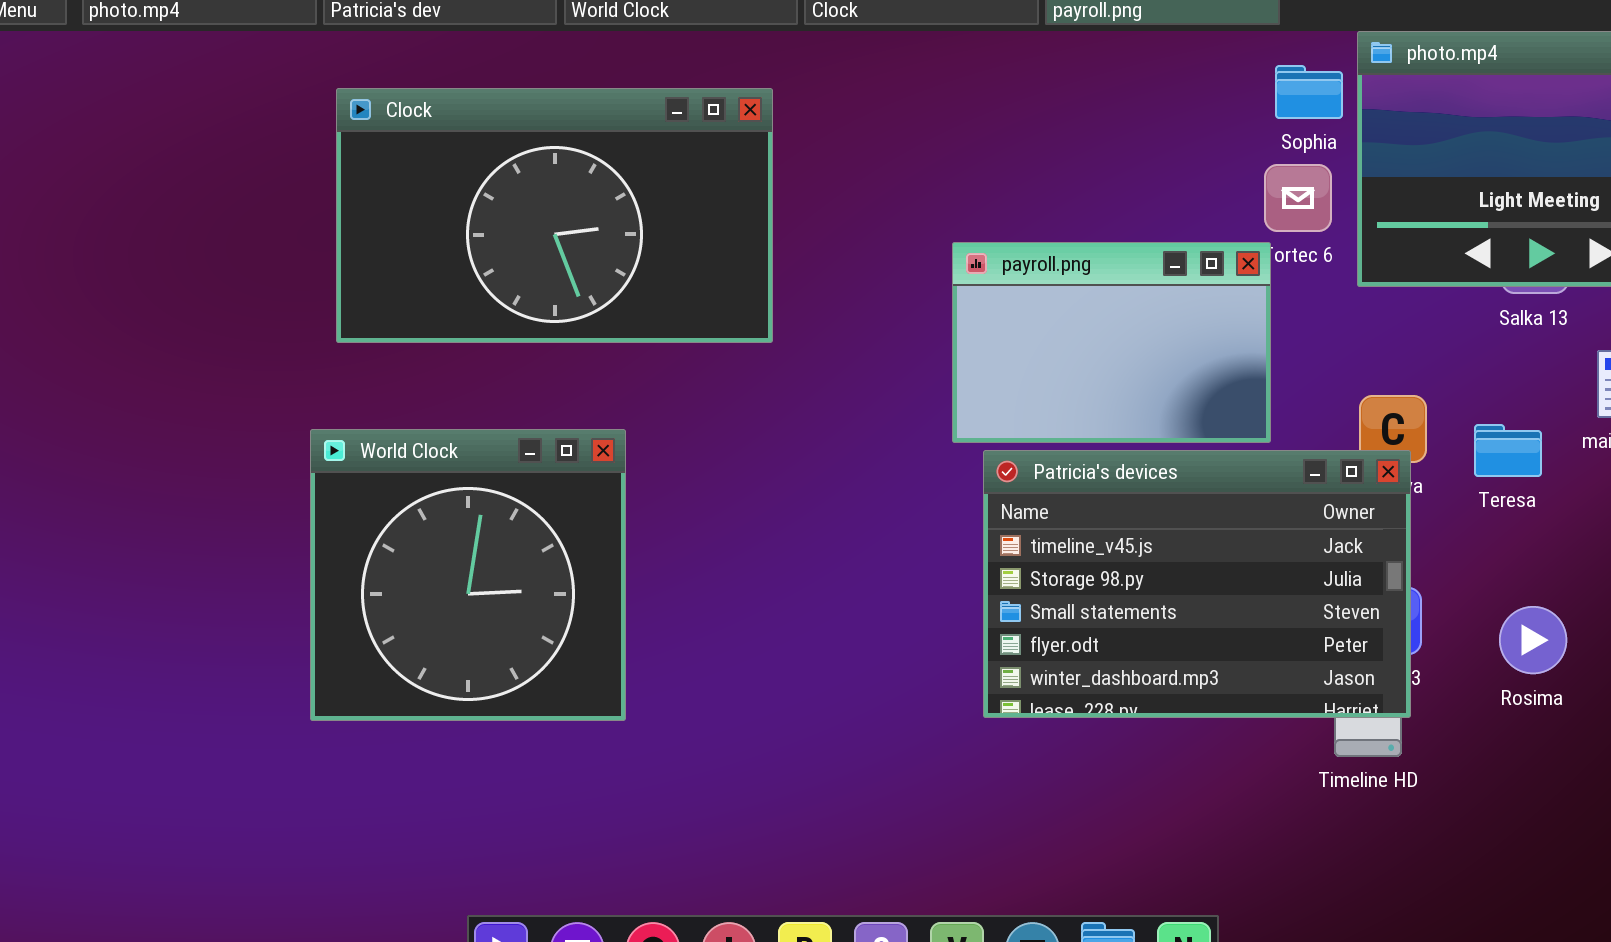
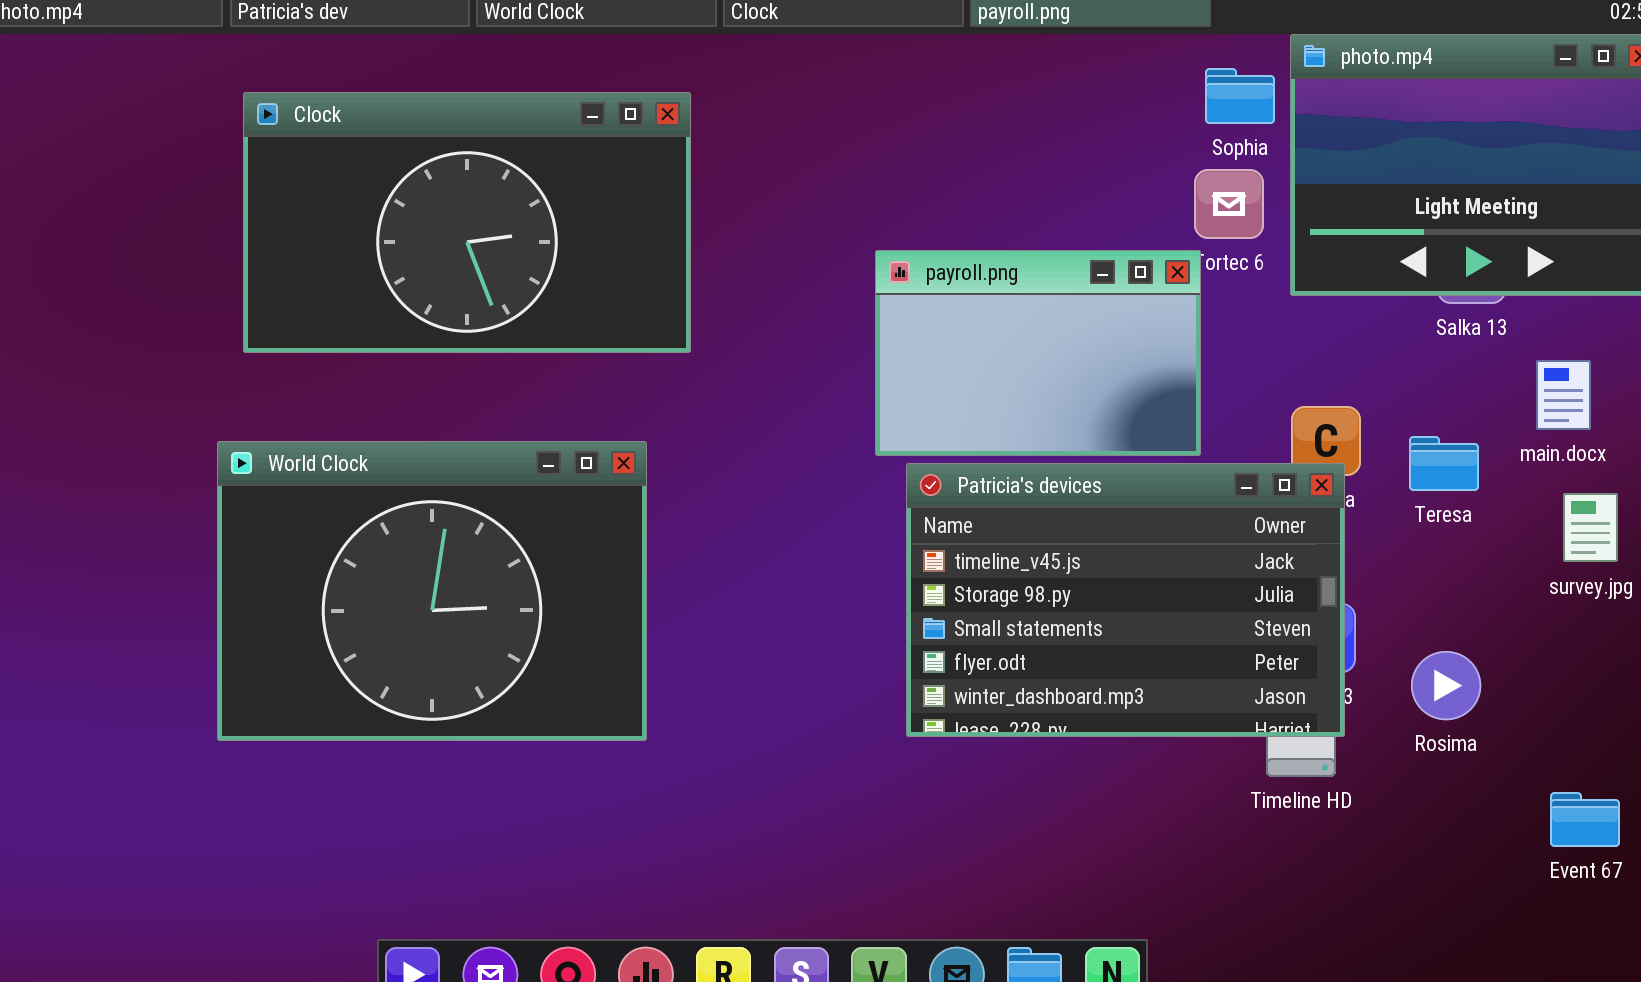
World Clock: [310,429,626,721] -> [217,441,647,741], resized
Rosima: [1499,606,1567,674] -> [1411,651,1481,720], moved

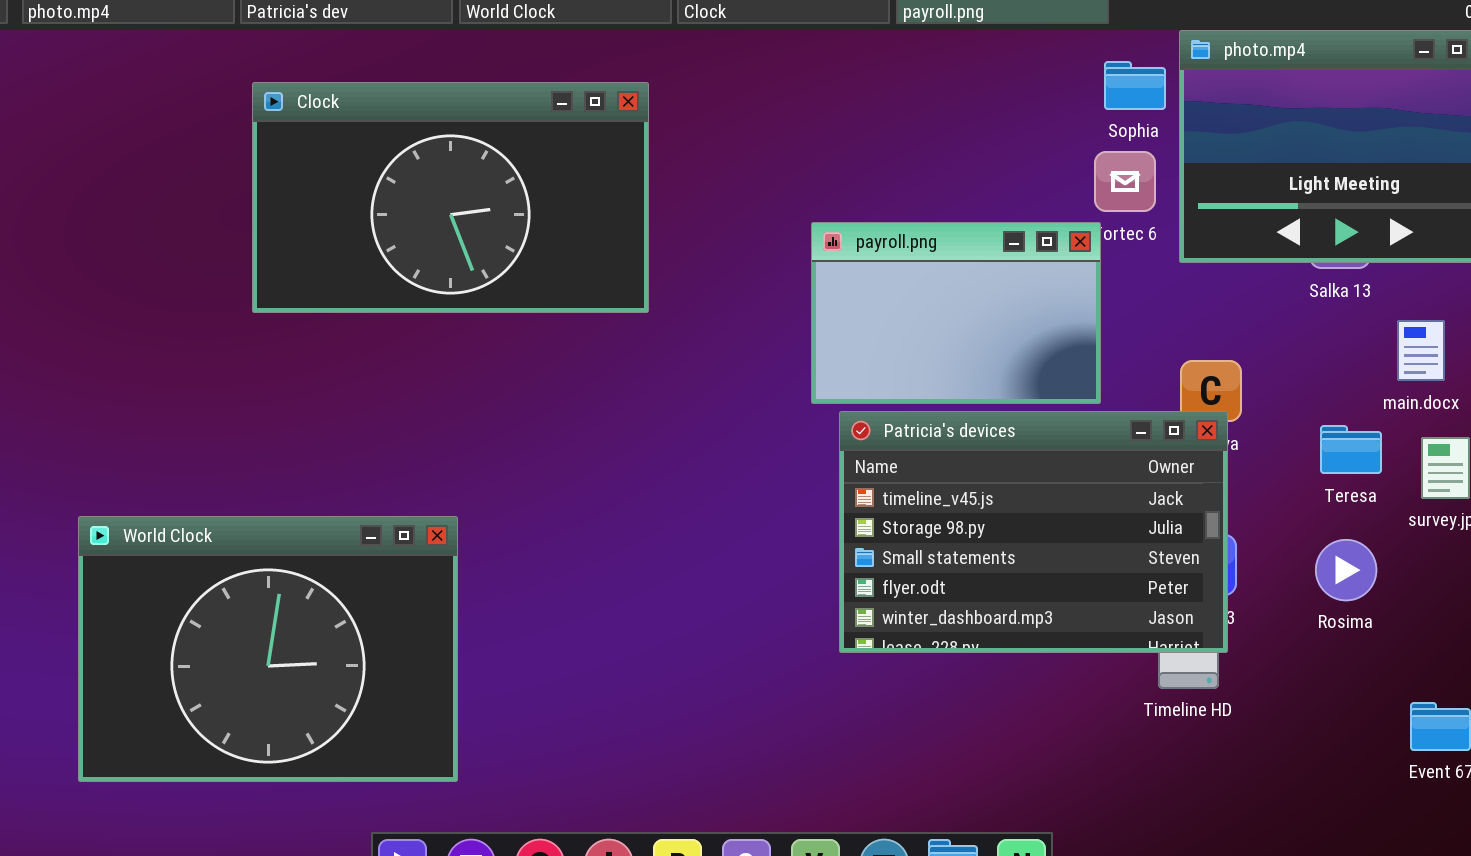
Teresa: [1409,436,1479,491] -> [1320,425,1382,474], moved
World Clock: [217,441,647,741] -> [78,516,458,782], moved
Rosima: [1411,651,1481,720] -> [1315,539,1377,601], moved

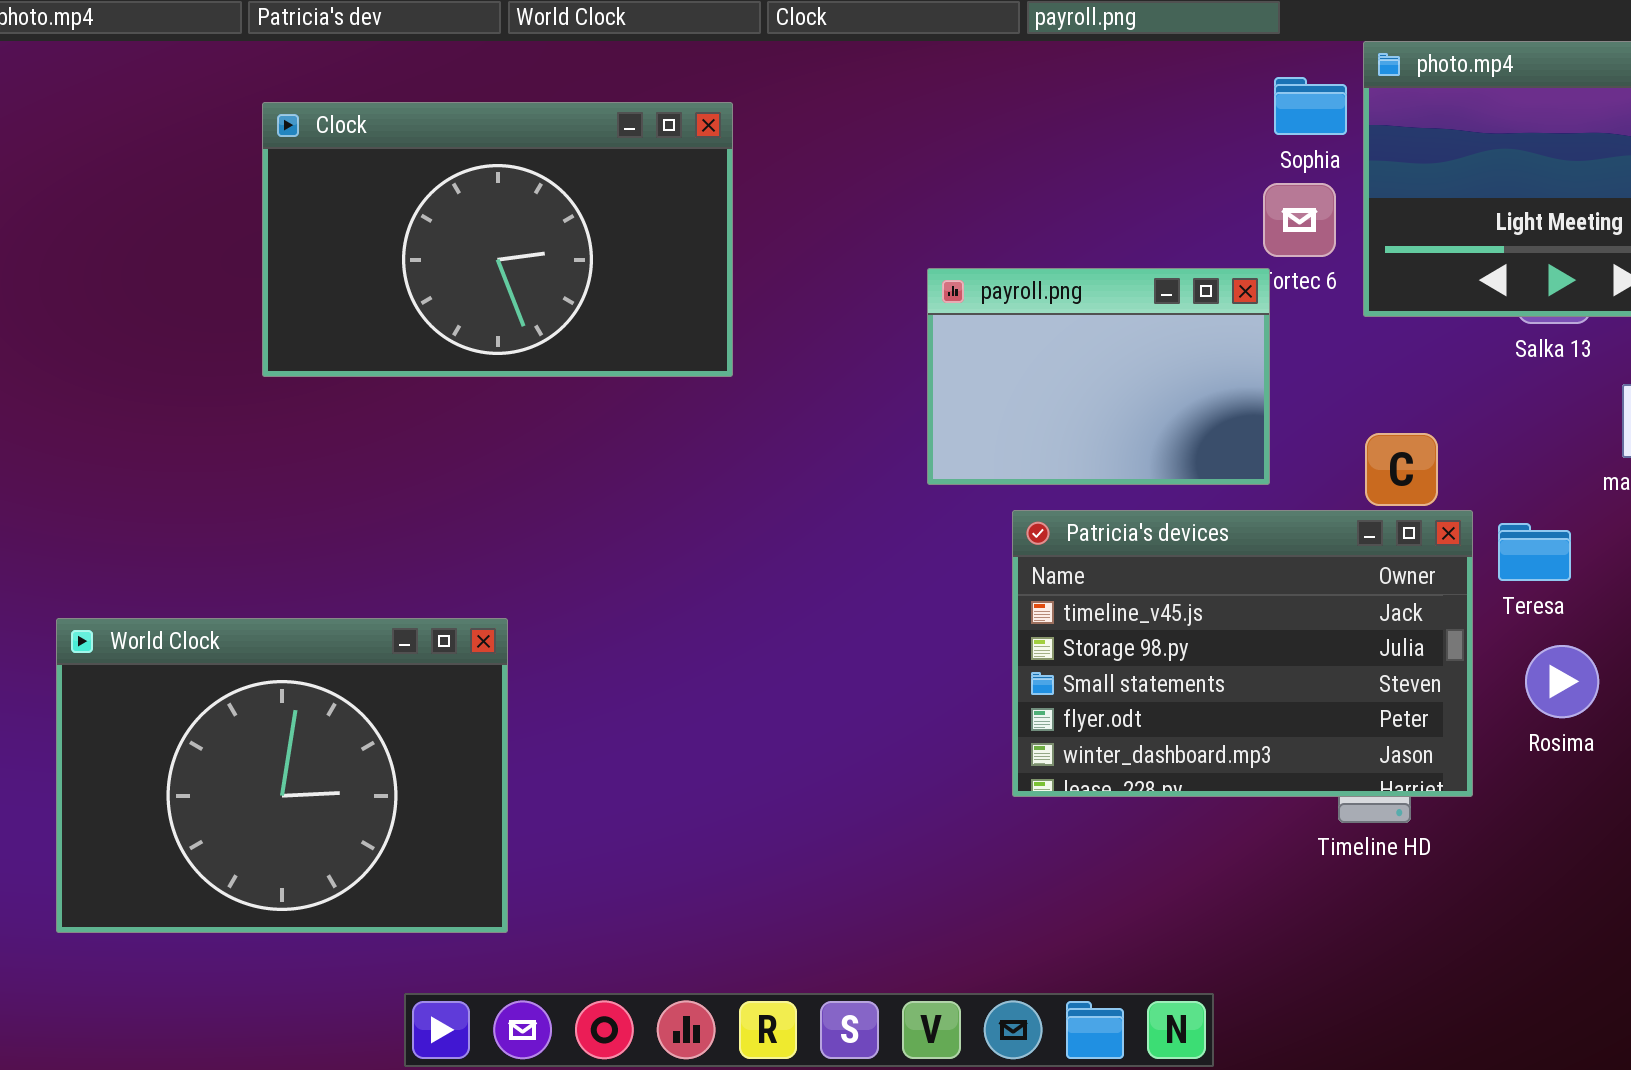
Patricia's devices: [839,411,1228,653] -> [1012,510,1473,797], moved
Teresa: [1320,425,1382,474] -> [1498,523,1571,581], moved

